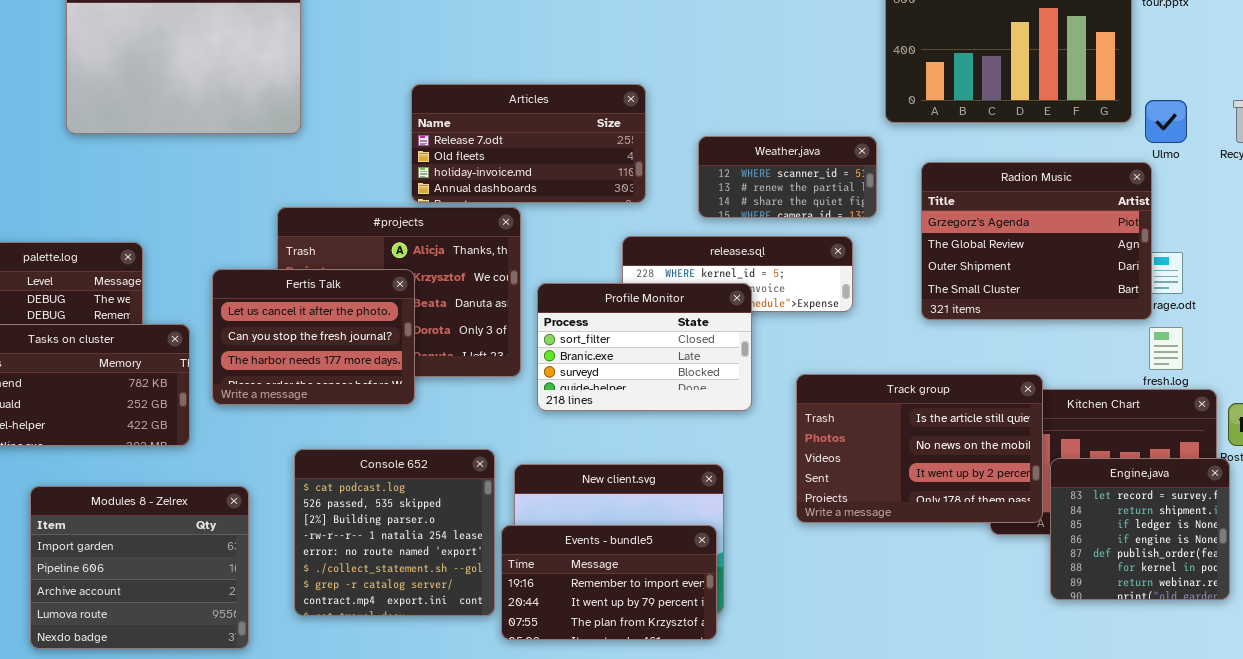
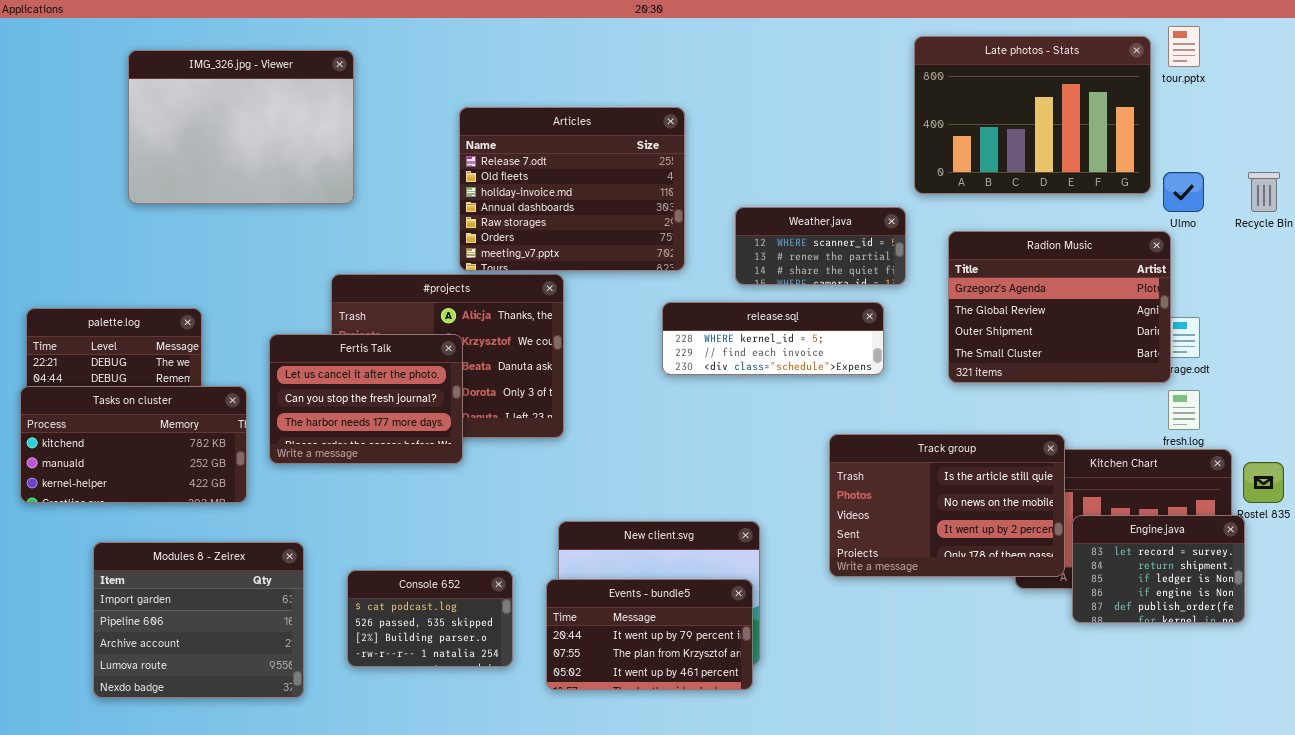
Articles: [411,84,646,203] -> [459,107,685,271], resized
Profile Monitor: [537,283,752,411] -> none, closed
Console 652: [294,449,495,616] -> [347,570,513,667], resized
Engine.java: [1050,458,1230,600] -> [1072,515,1245,623], resized
Events - bundle5: [501,525,717,640] -> [546,579,753,690], scrolled down 1 row

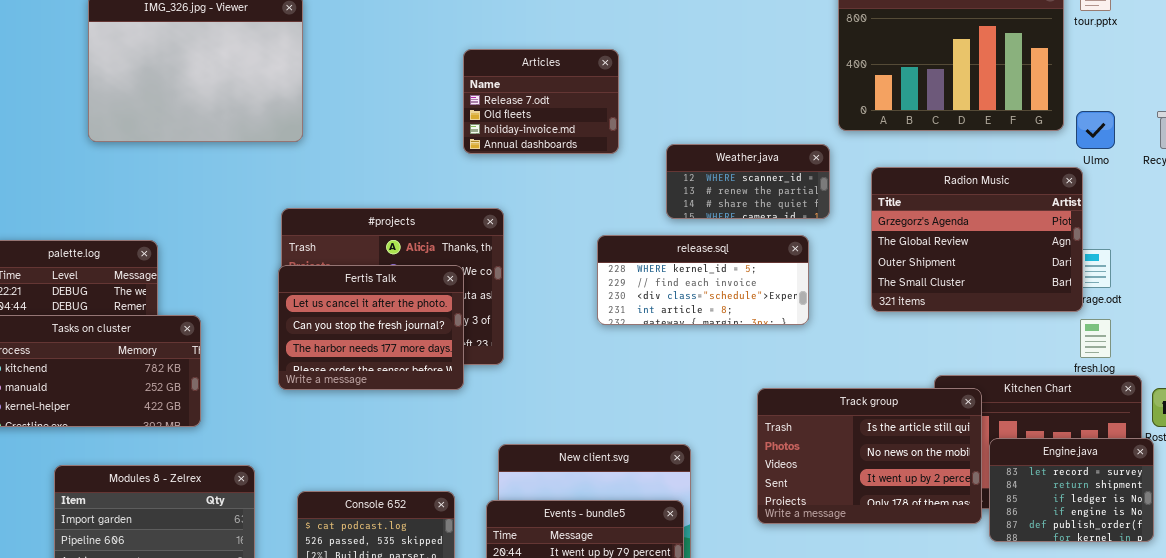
Articles: [459,107,685,271] -> [463,49,619,154], resized
release.sql: [662,302,884,375] -> [597,235,809,325], resized
Fertis Talk: [269,334,463,464] -> [278,265,464,390], moved
Track group: [829,434,1065,577] -> [757,388,982,524], moved

